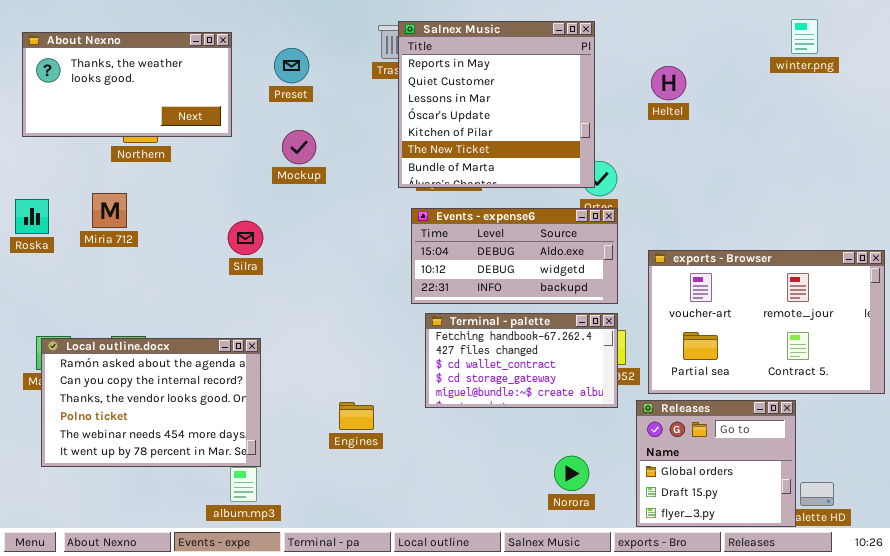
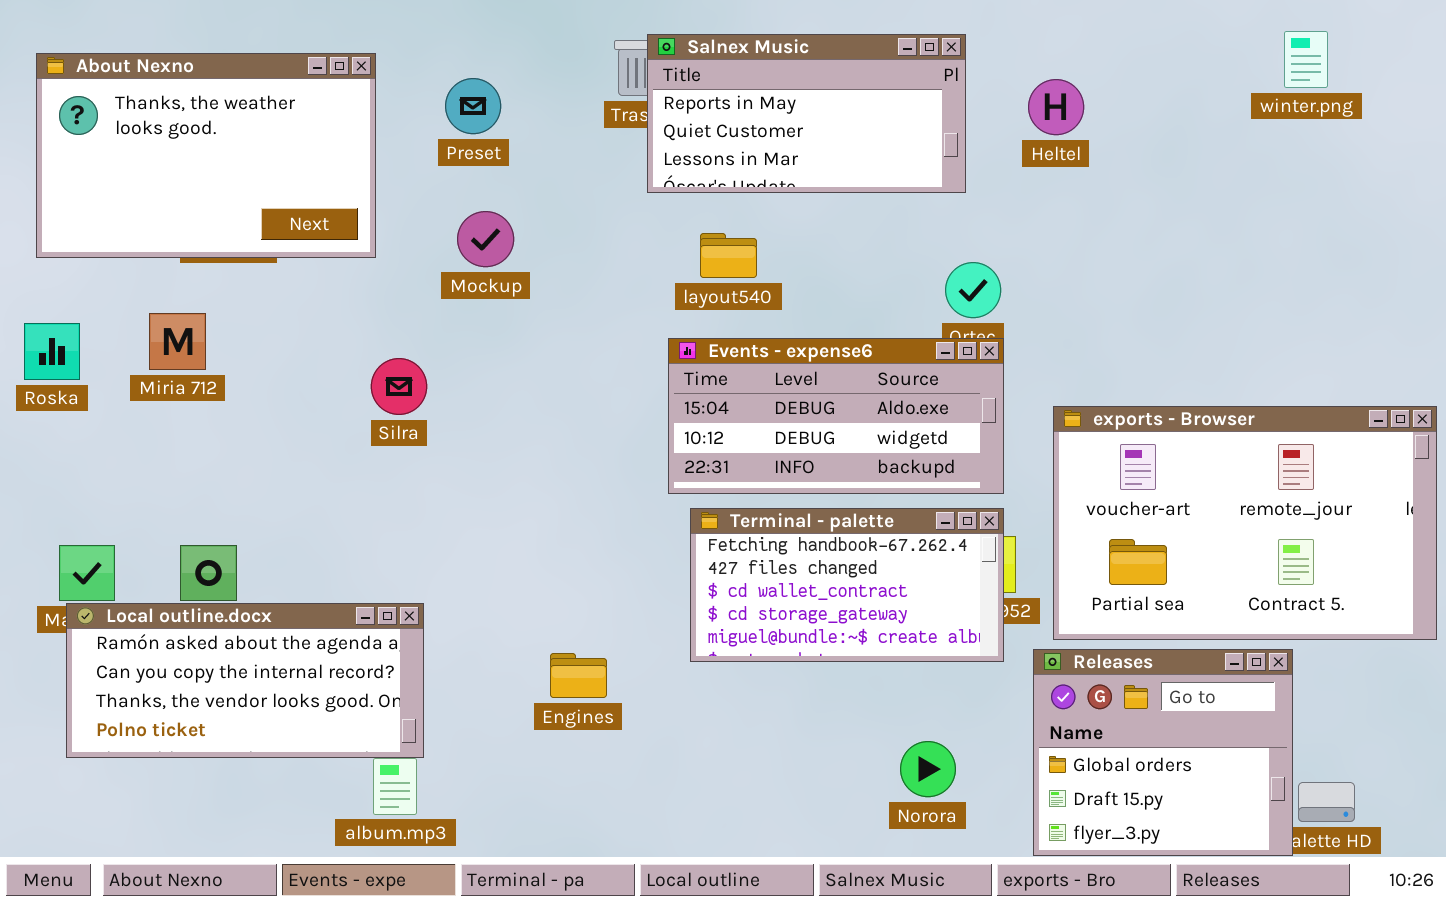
Salnex Music: [398,21,595,188] -> [647,34,966,193], resized
About Nexno: [22,32,232,137] -> [36,53,376,258], resized
Heltel: [651,66,686,100] -> [1028,79,1084,135], moved
Local outline.docx: [41,338,261,467] -> [66,603,424,758], resized

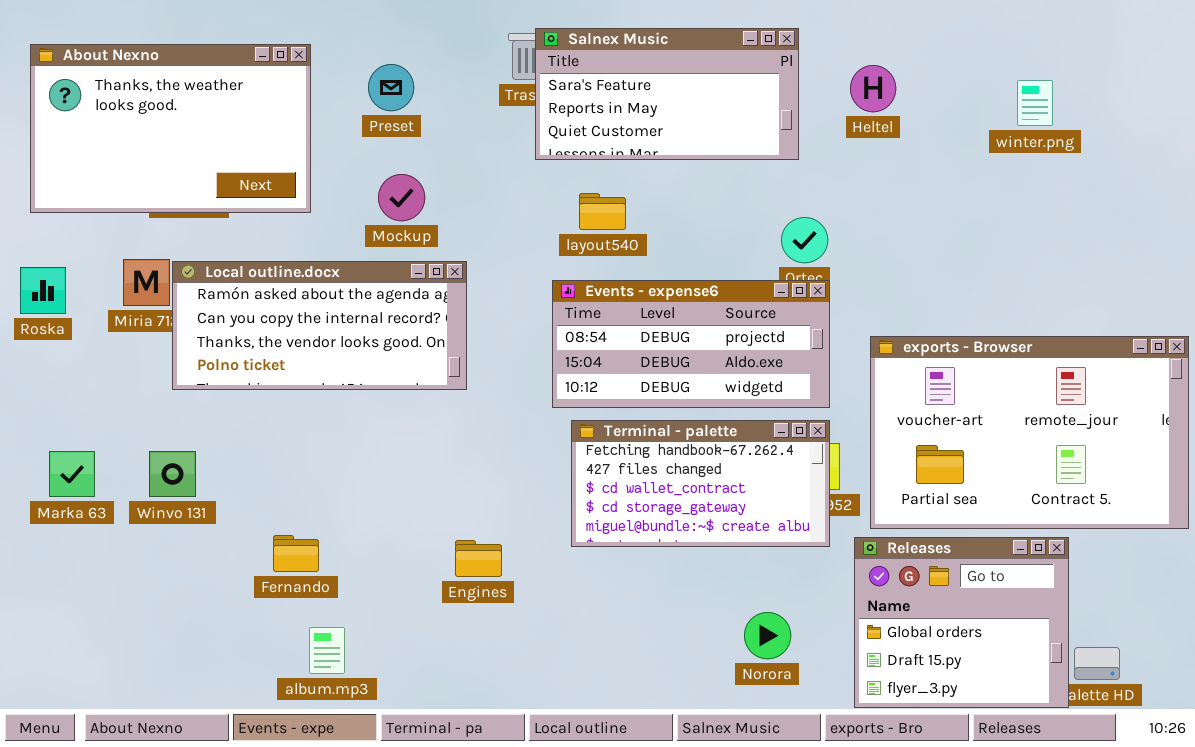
winter.png: [1284,31,1328,88] -> [1017,80,1053,126], moved
Salnex Music: [647,34,966,193] -> [535,28,799,160], scrolled up 1 row
Events - expense6: [668,338,1004,494] -> [552,280,830,408], scrolled up 1 row
Local outline.docx: [66,603,424,758] -> [172,261,467,390], moved

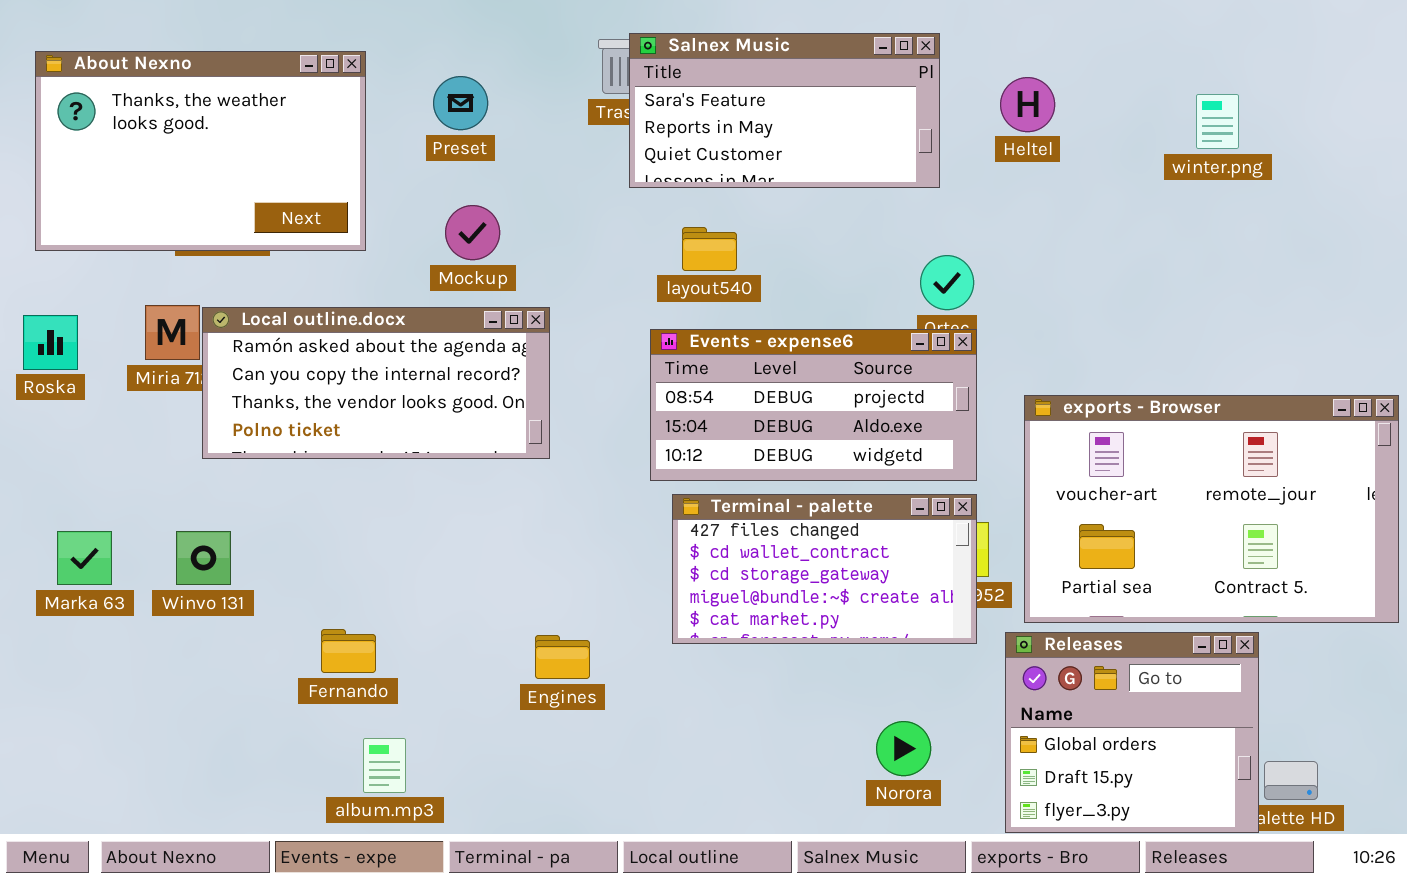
Terminal - palette: [571,420,830,547] -> [672,494,977,644], scrolled down 1 row

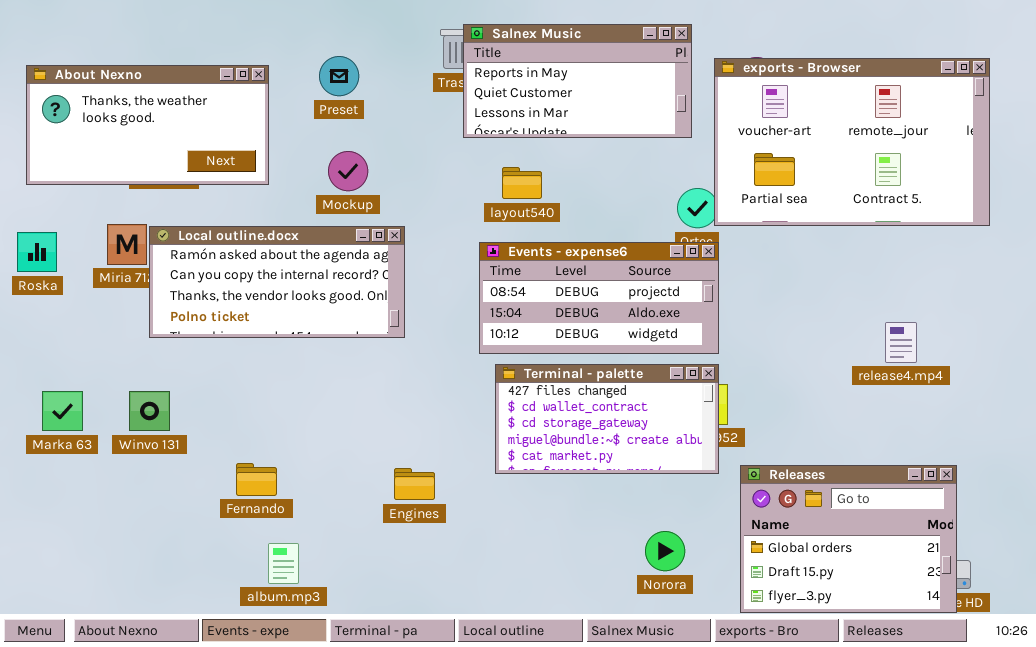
Salnex Music: [629,33,940,188] -> [463,24,692,138], scrolled down 1 row
About Nexno: [35,51,366,251] -> [26,65,269,185], resized
exports - Browser: [1024,395,1399,623] -> [714,58,990,226], moved
Releases: [1005,632,1259,833] -> [740,465,957,613], resized

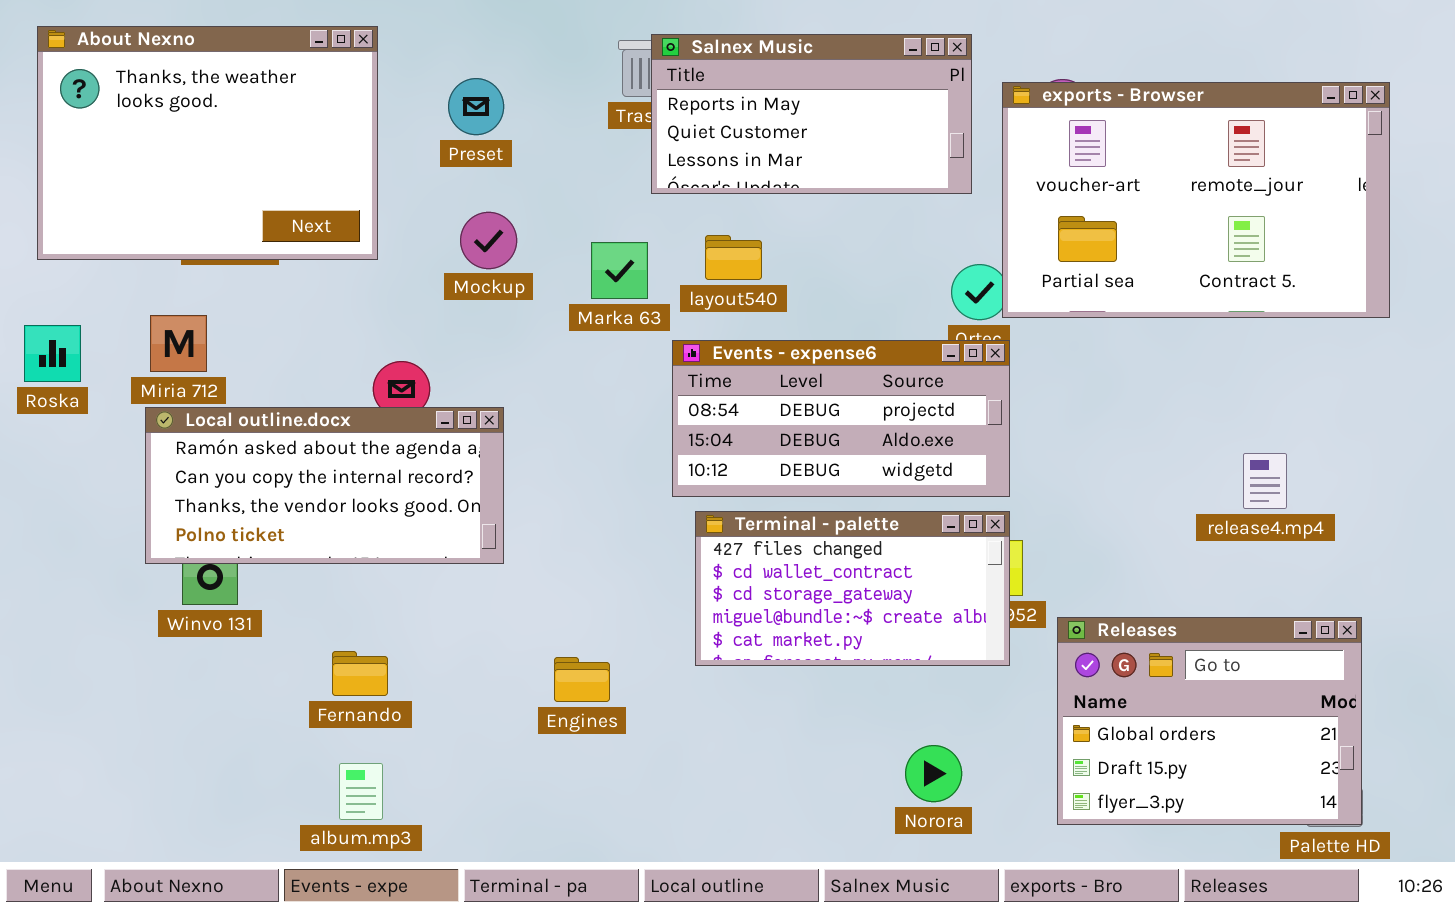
About Nexno: [26,65,269,185] -> [37,26,378,260], resized
Local outline.docx: [149,226,405,338] -> [145,407,504,564], moved
Marka 63: [42,391,83,431] -> [591,242,648,299], moved
Releases: [740,465,957,613] -> [1057,617,1362,825], moved
album.mp3: [268,543,299,584] -> [339,763,383,820], moved

